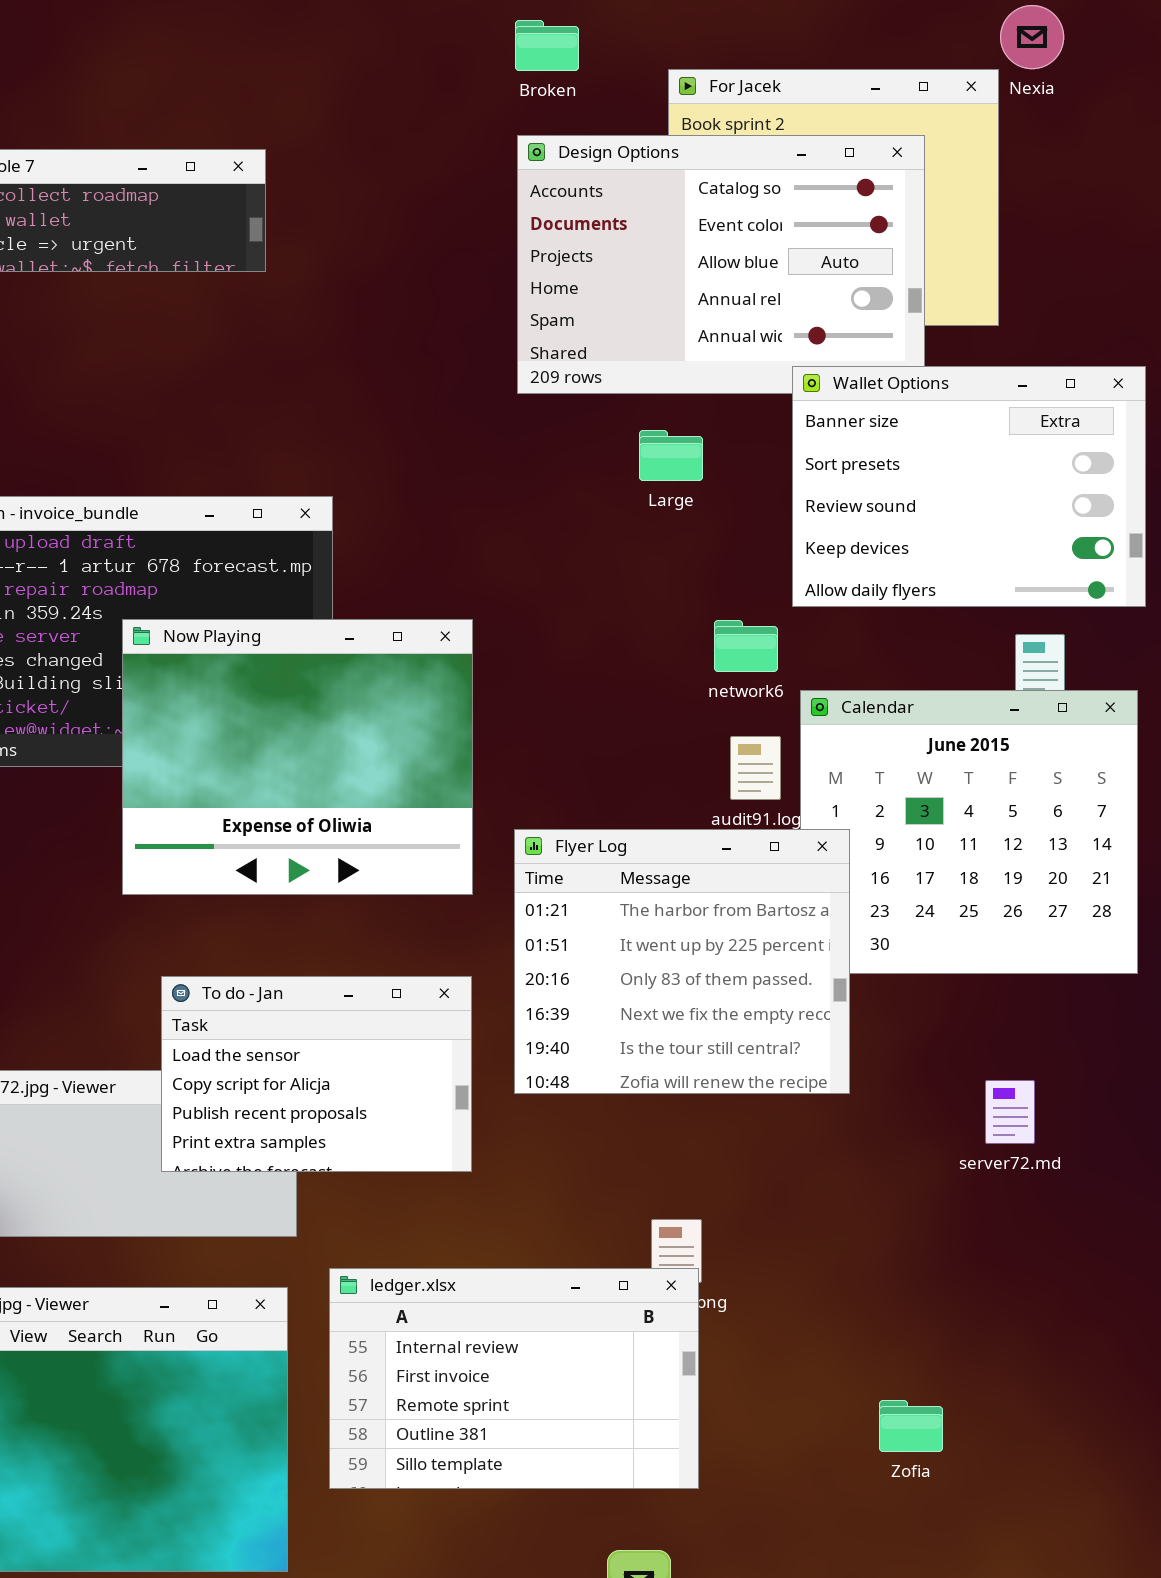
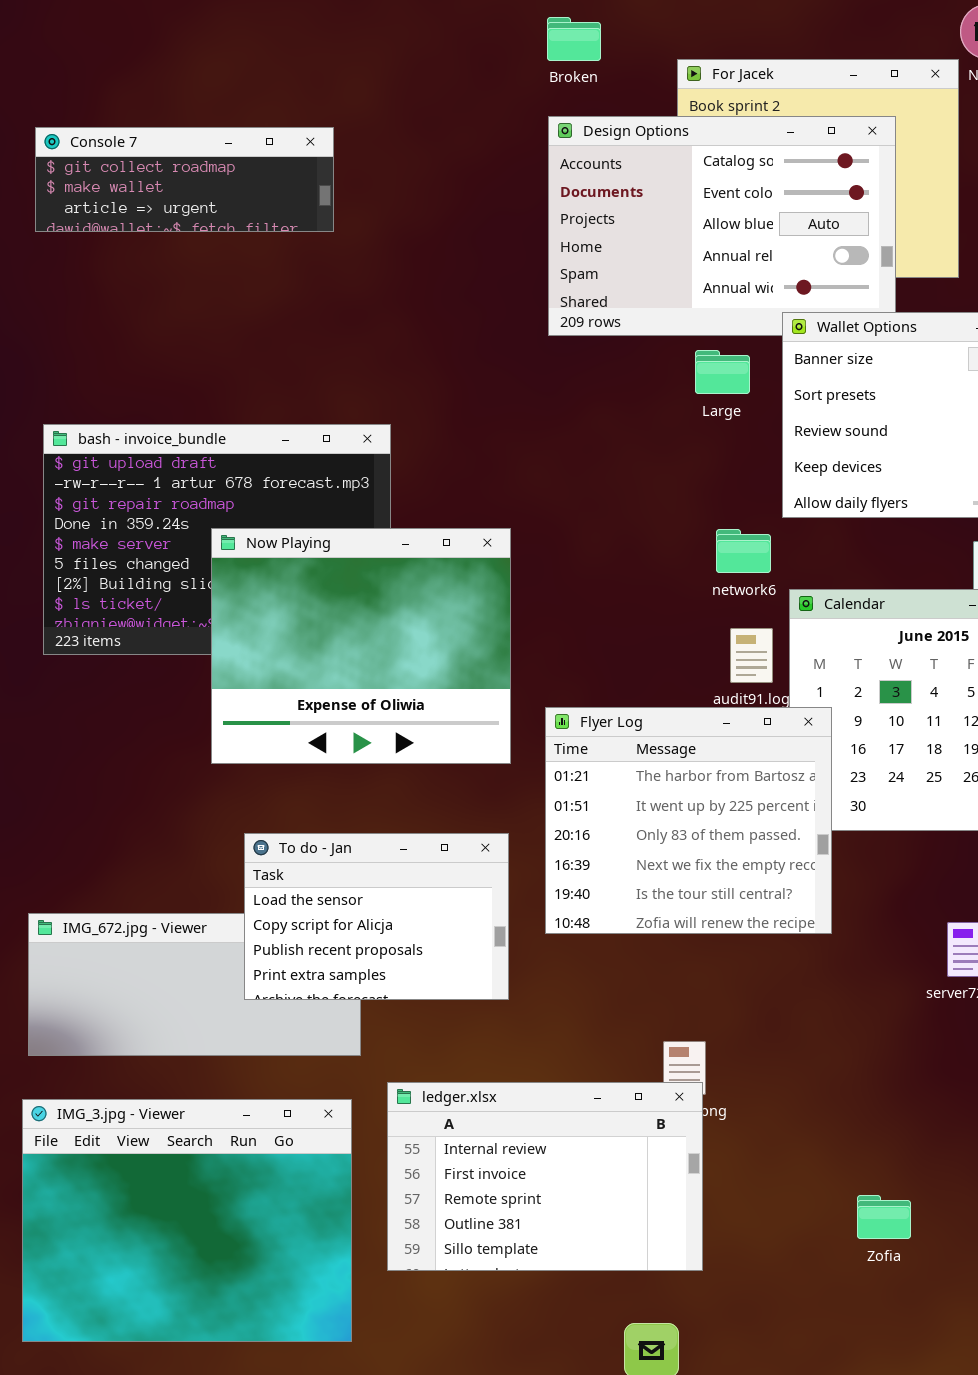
Large: [639,430,703,481] -> [695,350,750,394], moved

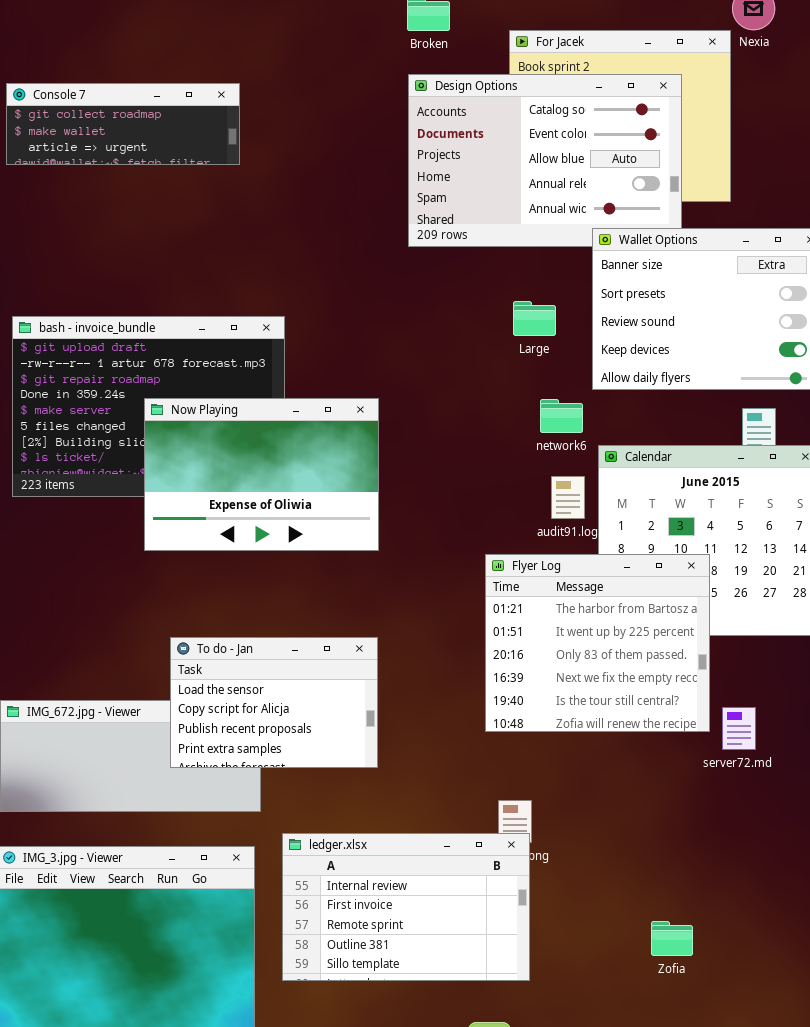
Large: [695,350,750,394] -> [513,301,556,336], moved
Now Playing: [211,528,511,764] -> [144,398,379,551], resized
Flyer Log: [545,707,832,934] -> [485,554,710,732], moved

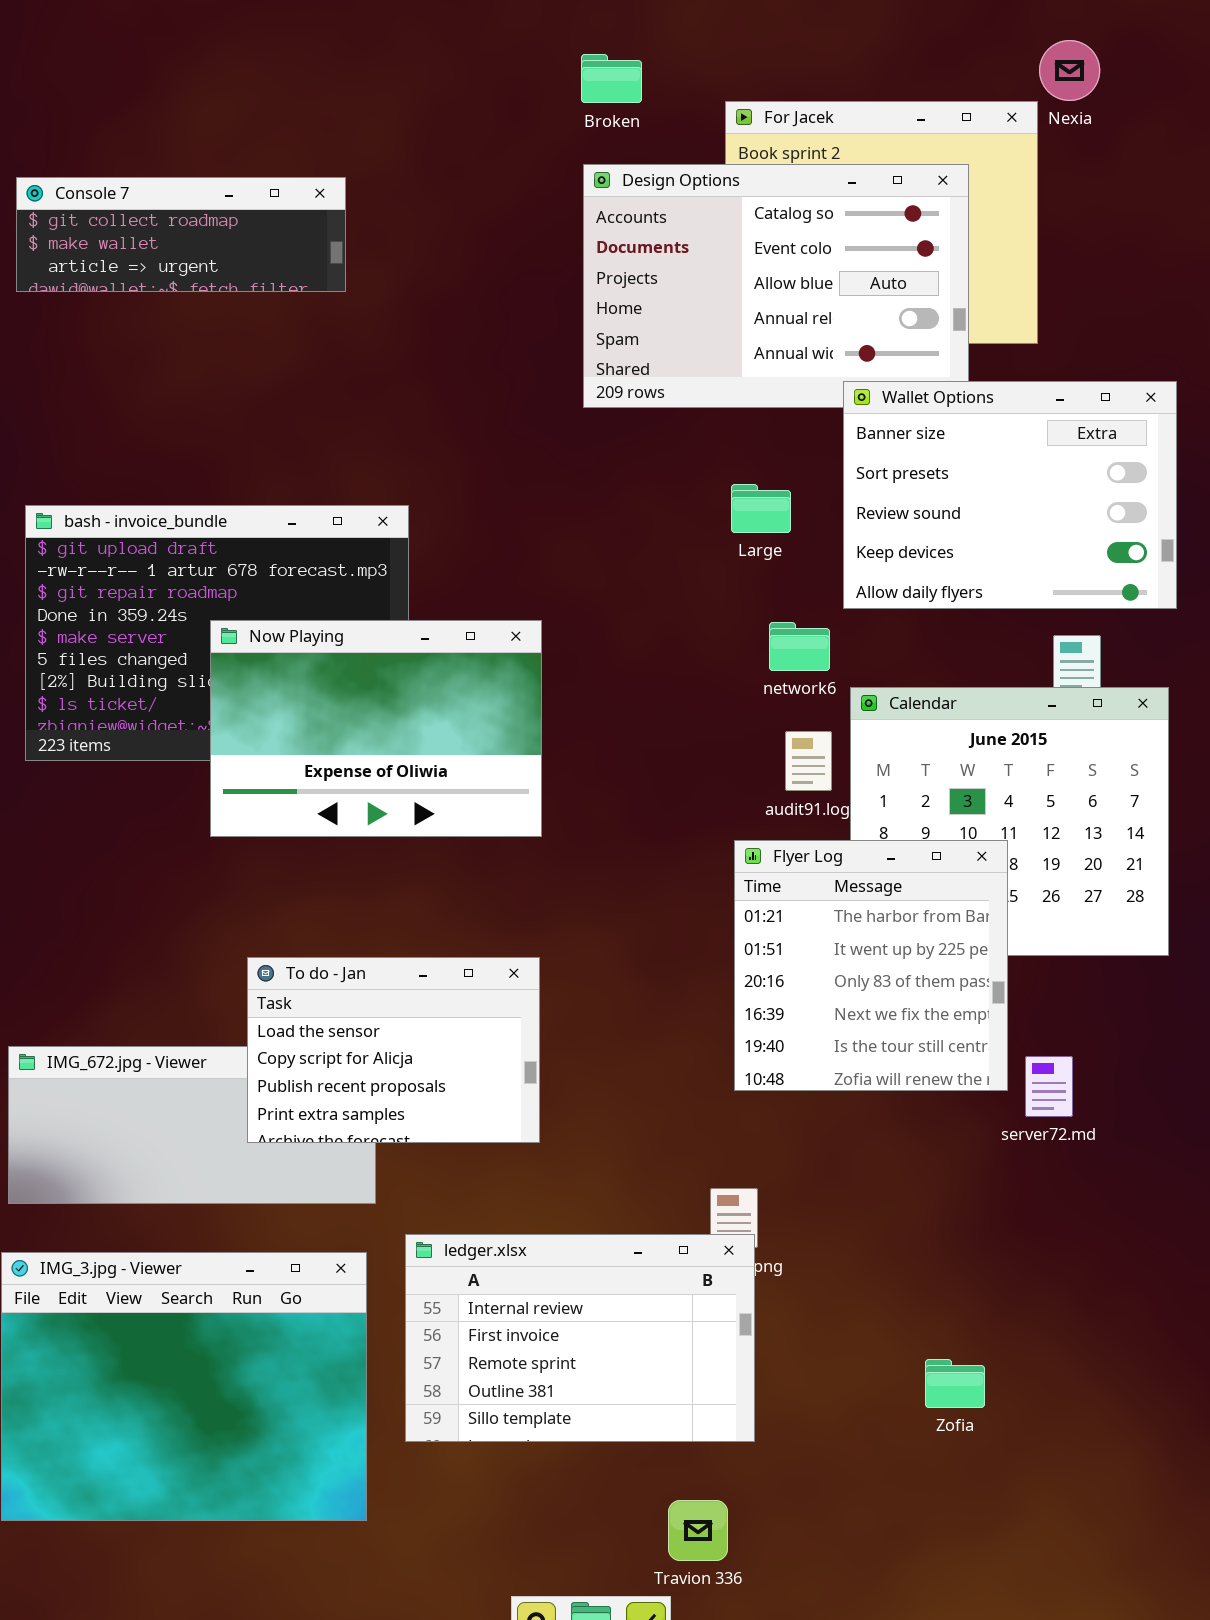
Flyer Log: [485,554,710,732] -> [734,840,1008,1091], resized

